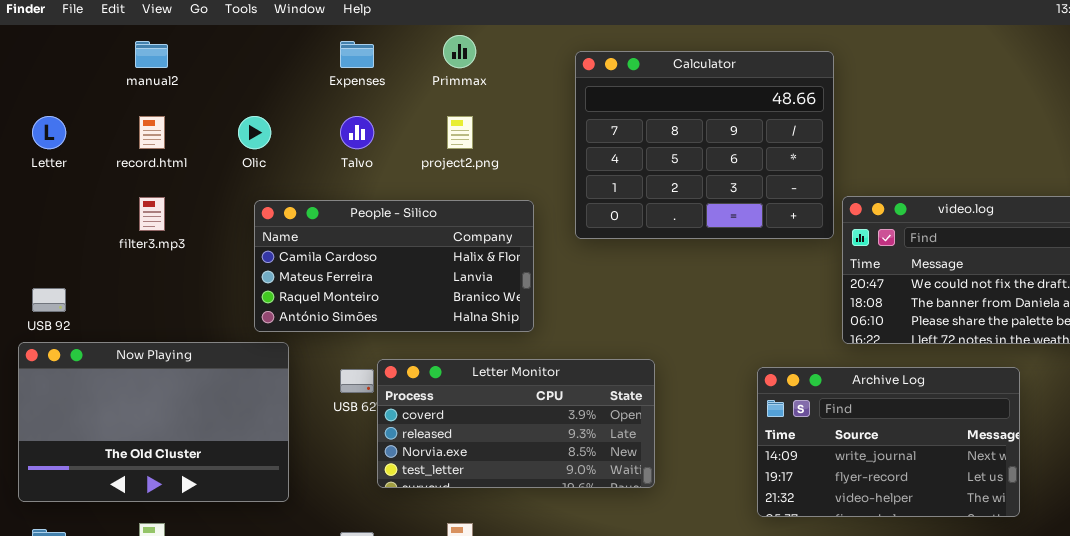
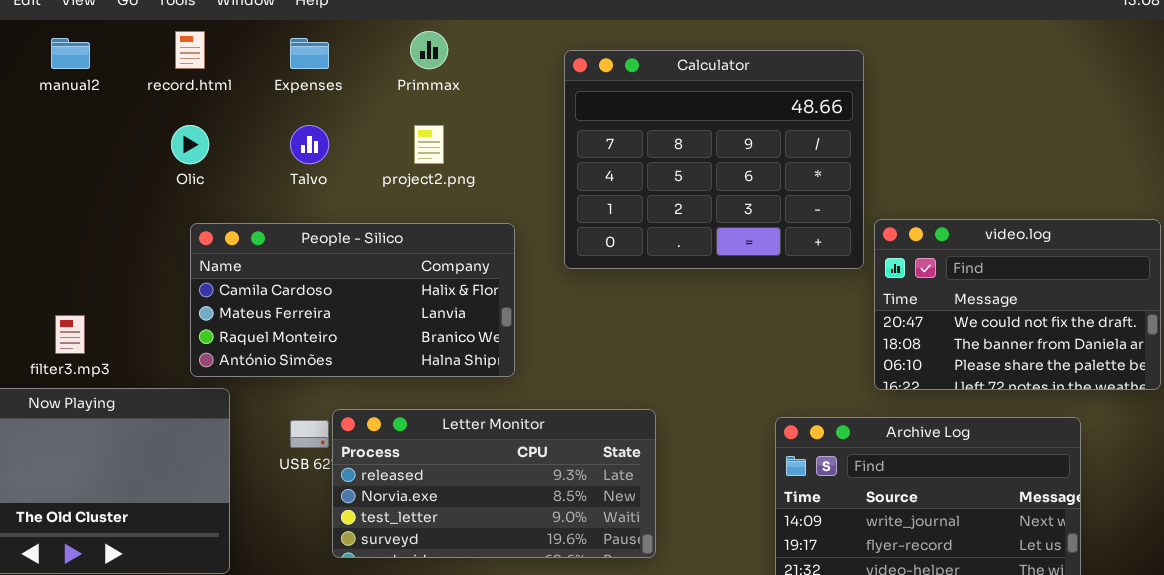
record.html: [139,116,165,149] -> [175,31,205,69], moved
filter3.mp3: [139,197,165,231] -> [55,315,85,354], moved
Letter Monitor: [377,359,655,488] -> [332,409,656,558], scrolled down 1 row

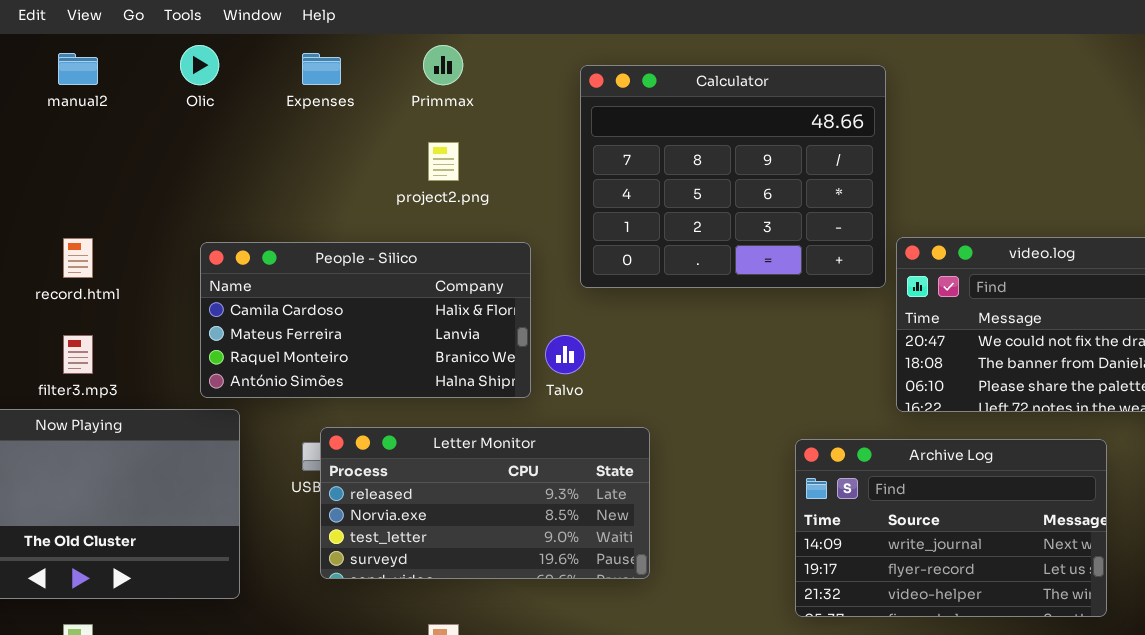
record.html: [175,31,205,69] -> [63,238,93,278], moved
Olic: [171,125,209,164] -> [180,45,219,85], moved
Talvo: [290,125,329,164] -> [545,335,585,374], moved
Letter Monitor: [332,409,656,558] -> [320,427,650,579], moved

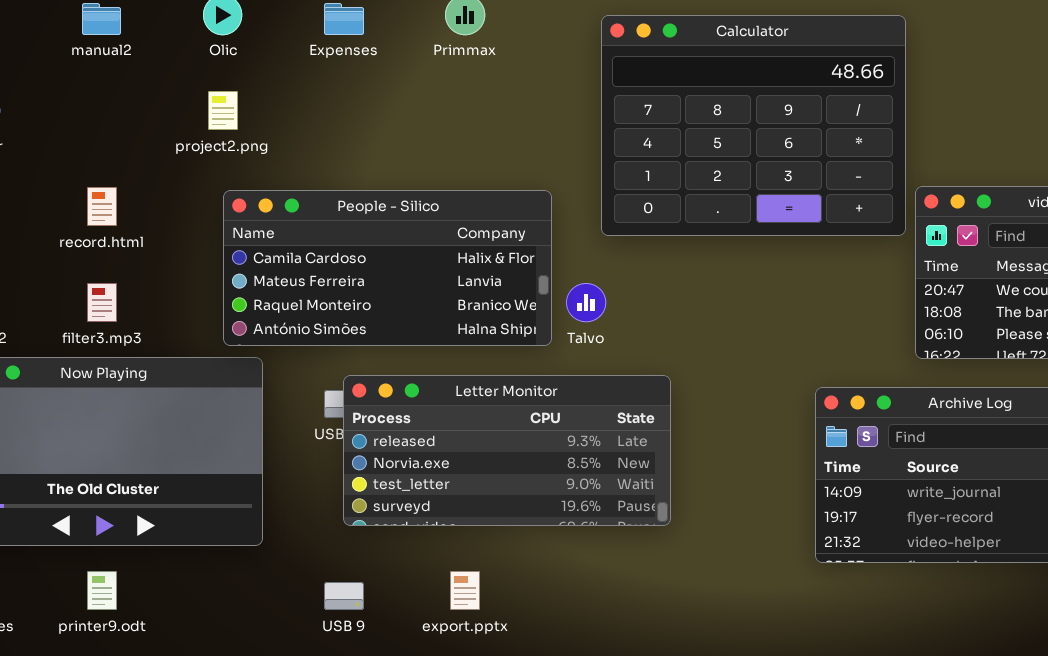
project2.png: [428,142,459,181] -> [208,91,238,130], moved

